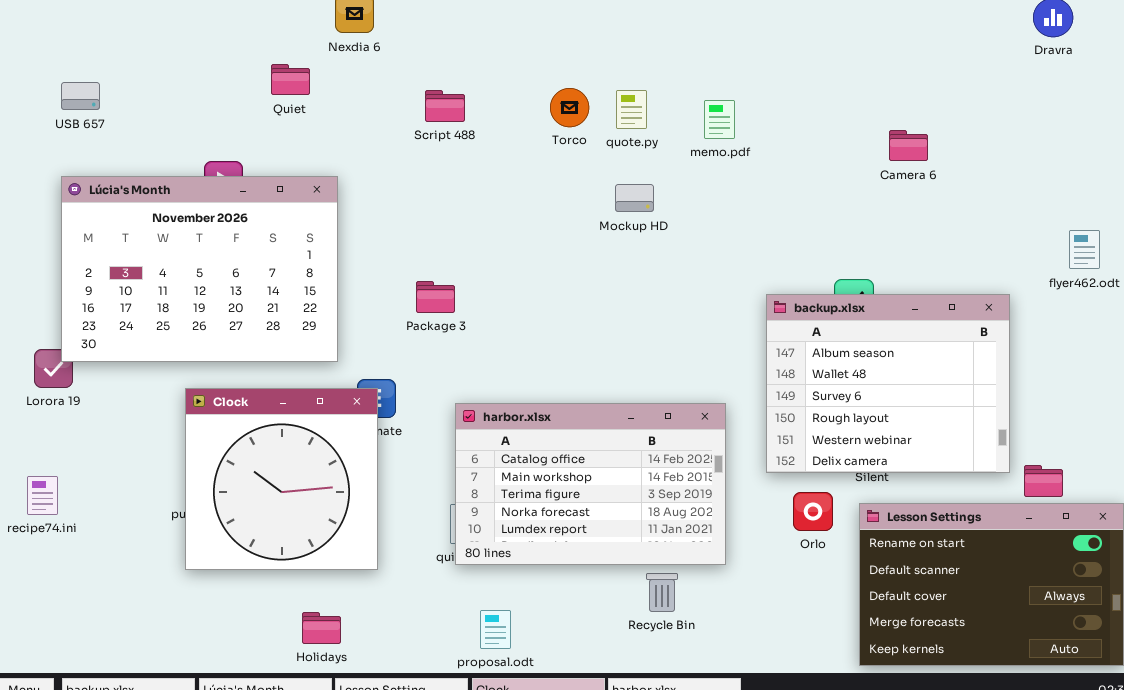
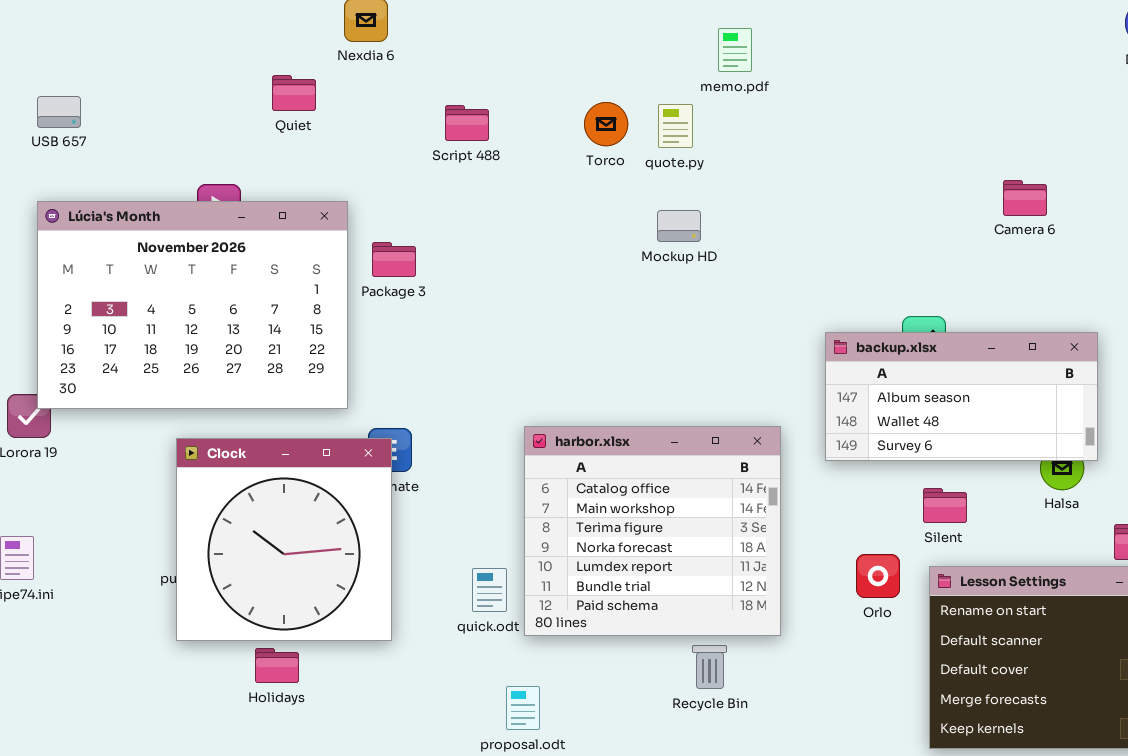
memo.pdf: [704,100,735,139] -> [718,28,752,72], moved
Camera 6: [889,130,928,161] -> [1003,180,1047,216], moved
Package 3: [416,281,455,313] -> [372,242,416,277], moved
backup.xlsx: [766,294,1010,473] -> [825,332,1098,461], resized
harbor.xlsx: [455,403,726,565] -> [524,426,781,636], resized
Holidays: [302,612,341,644] -> [255,648,299,683], moved

